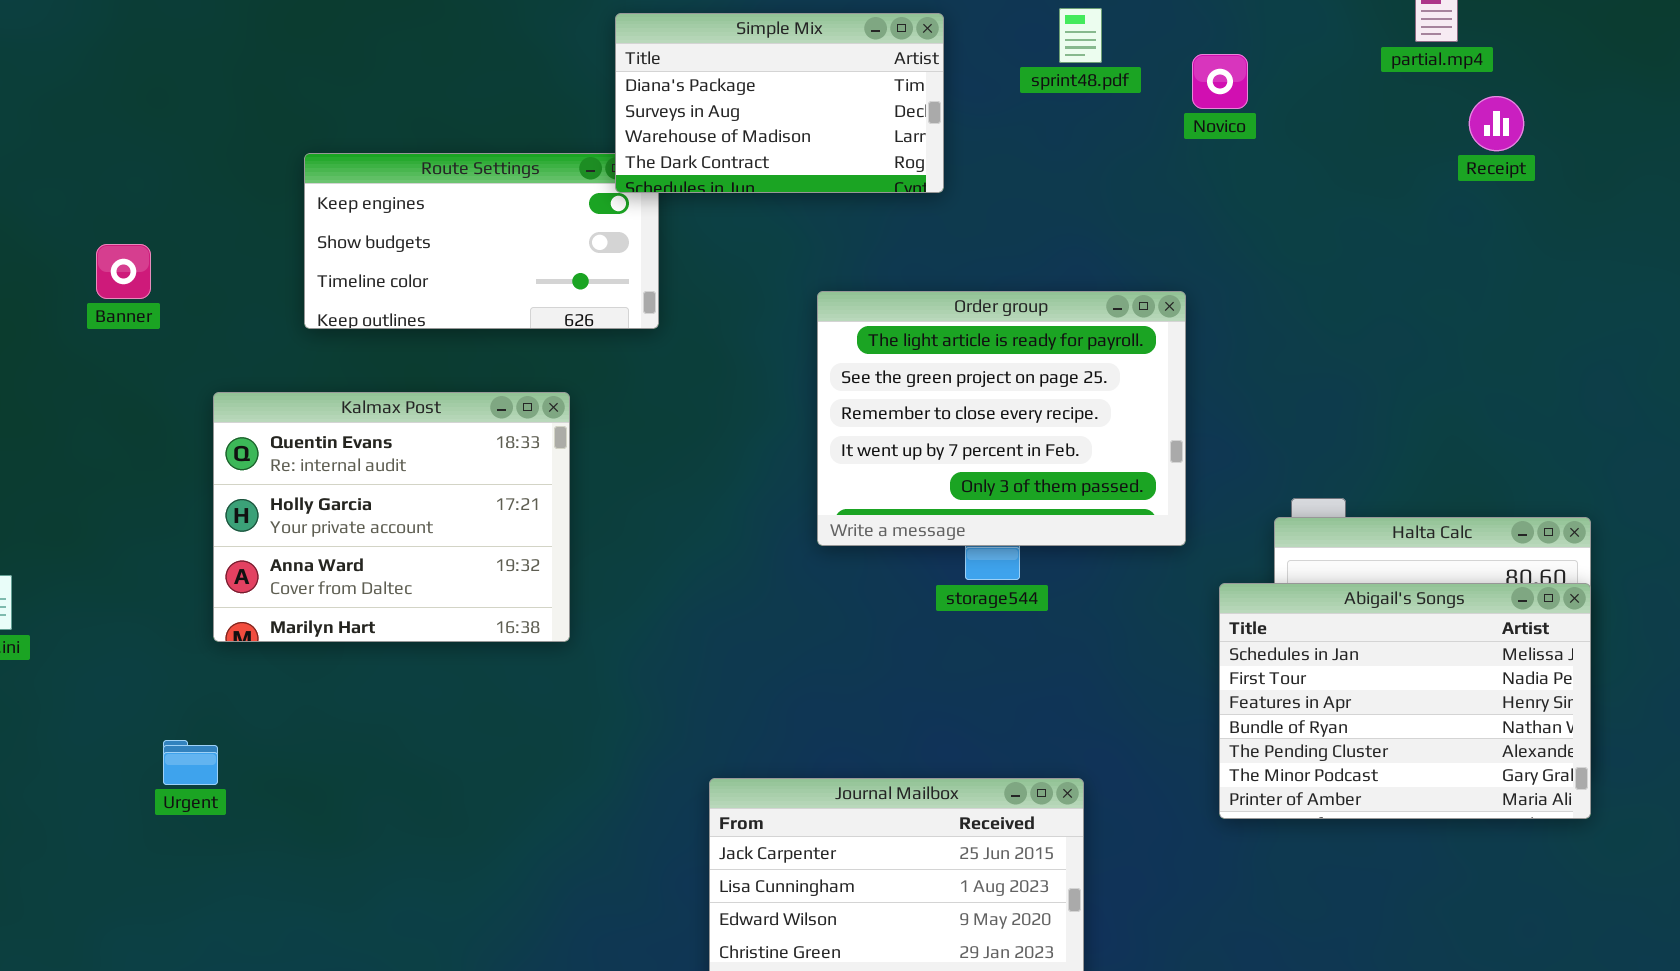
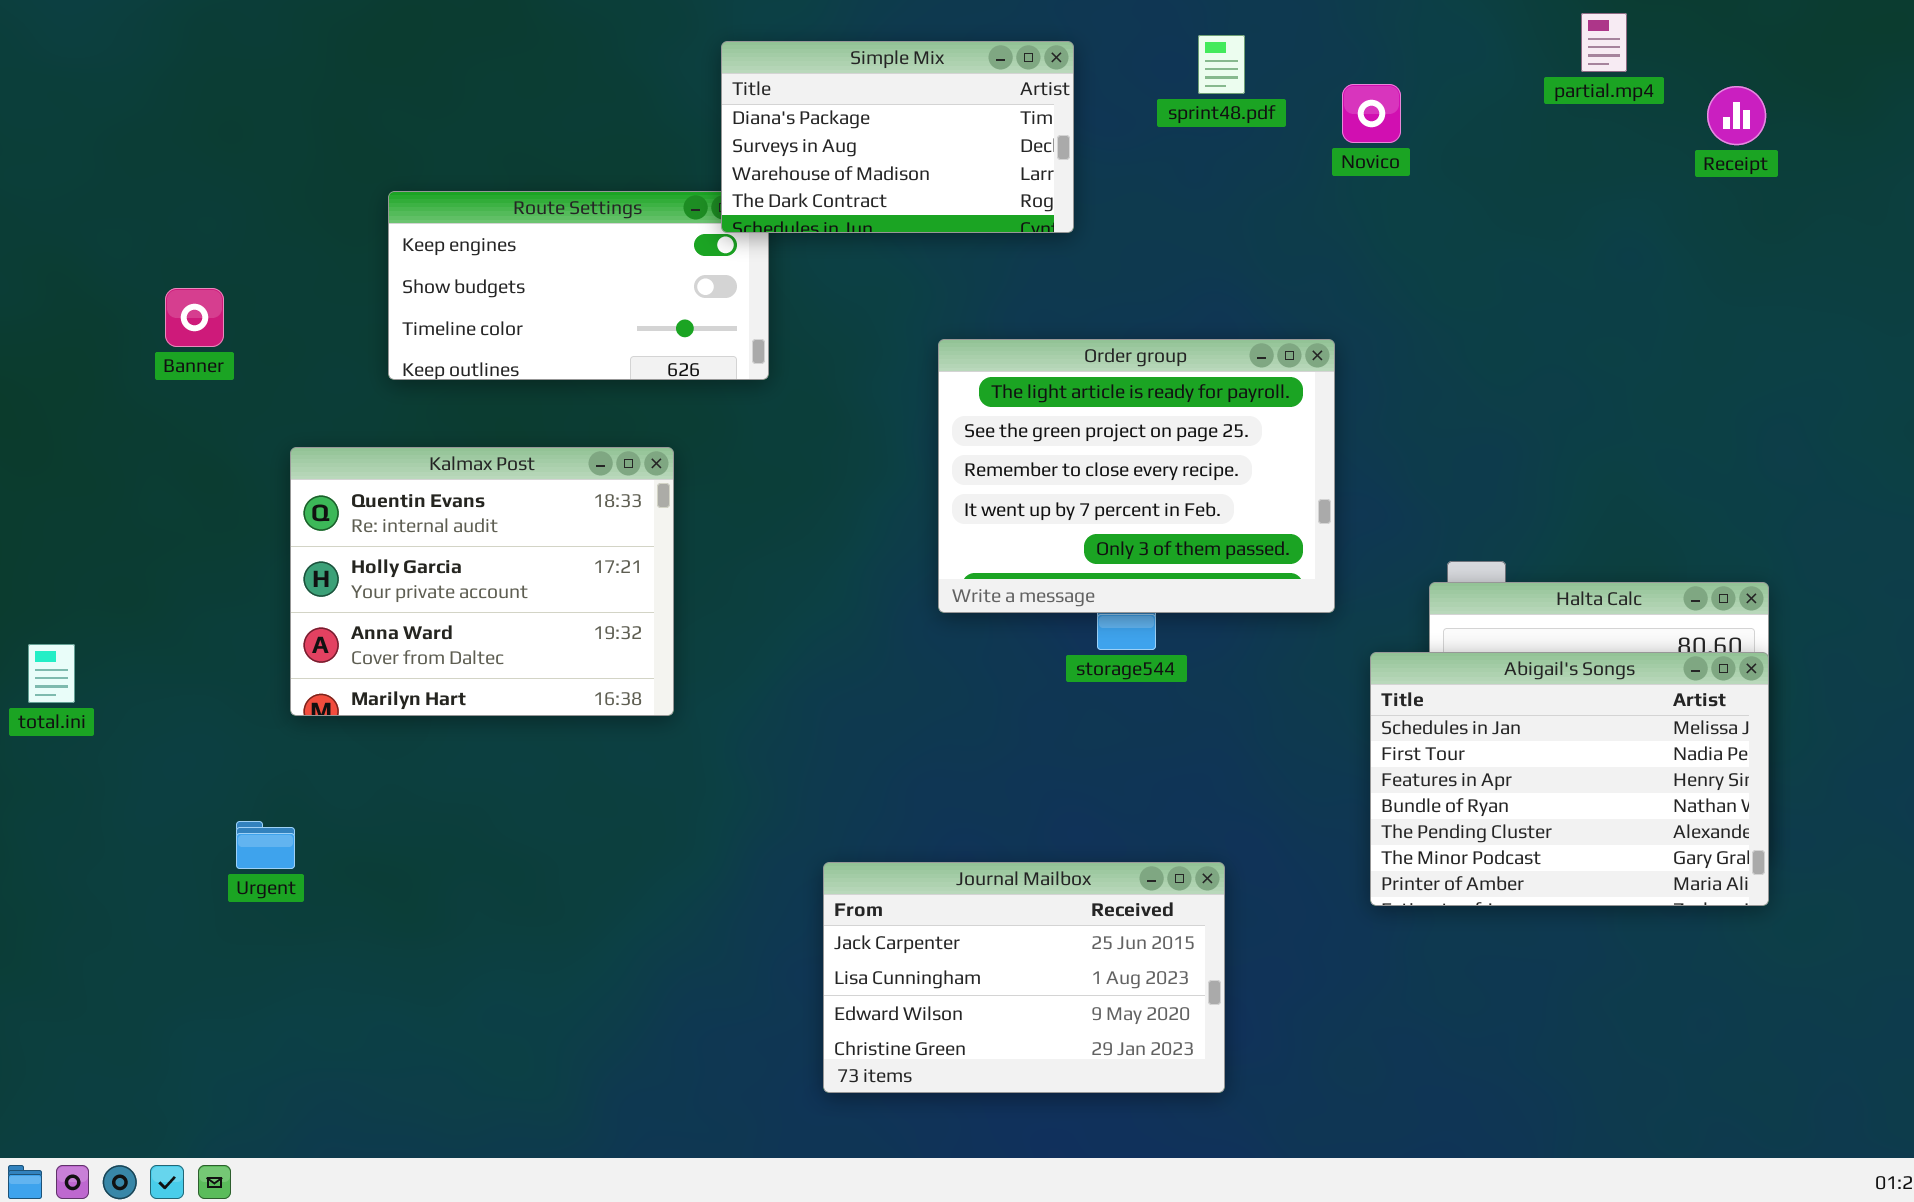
Receipt: [1469,96,1524,151] -> [1707,86,1766,145], moved

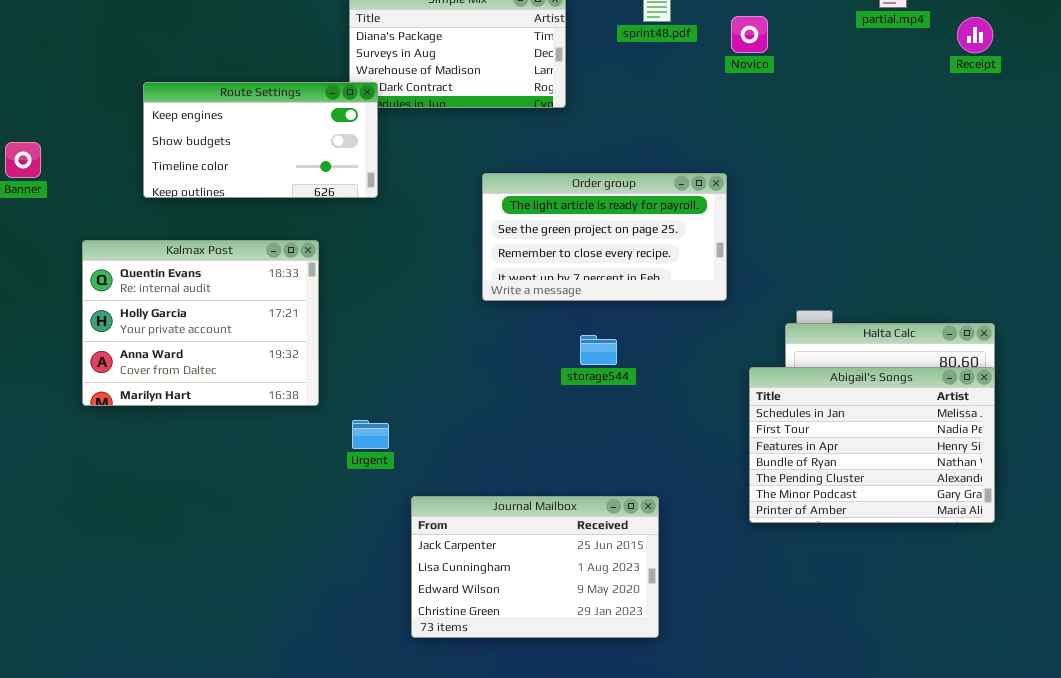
Route Settings: [388,191,769,380] -> [143,82,378,198], raised
Order group: [938,339,1335,613] -> [482,173,727,301], resized
Urgent: [236,821,295,869] -> [352,420,389,449], moved

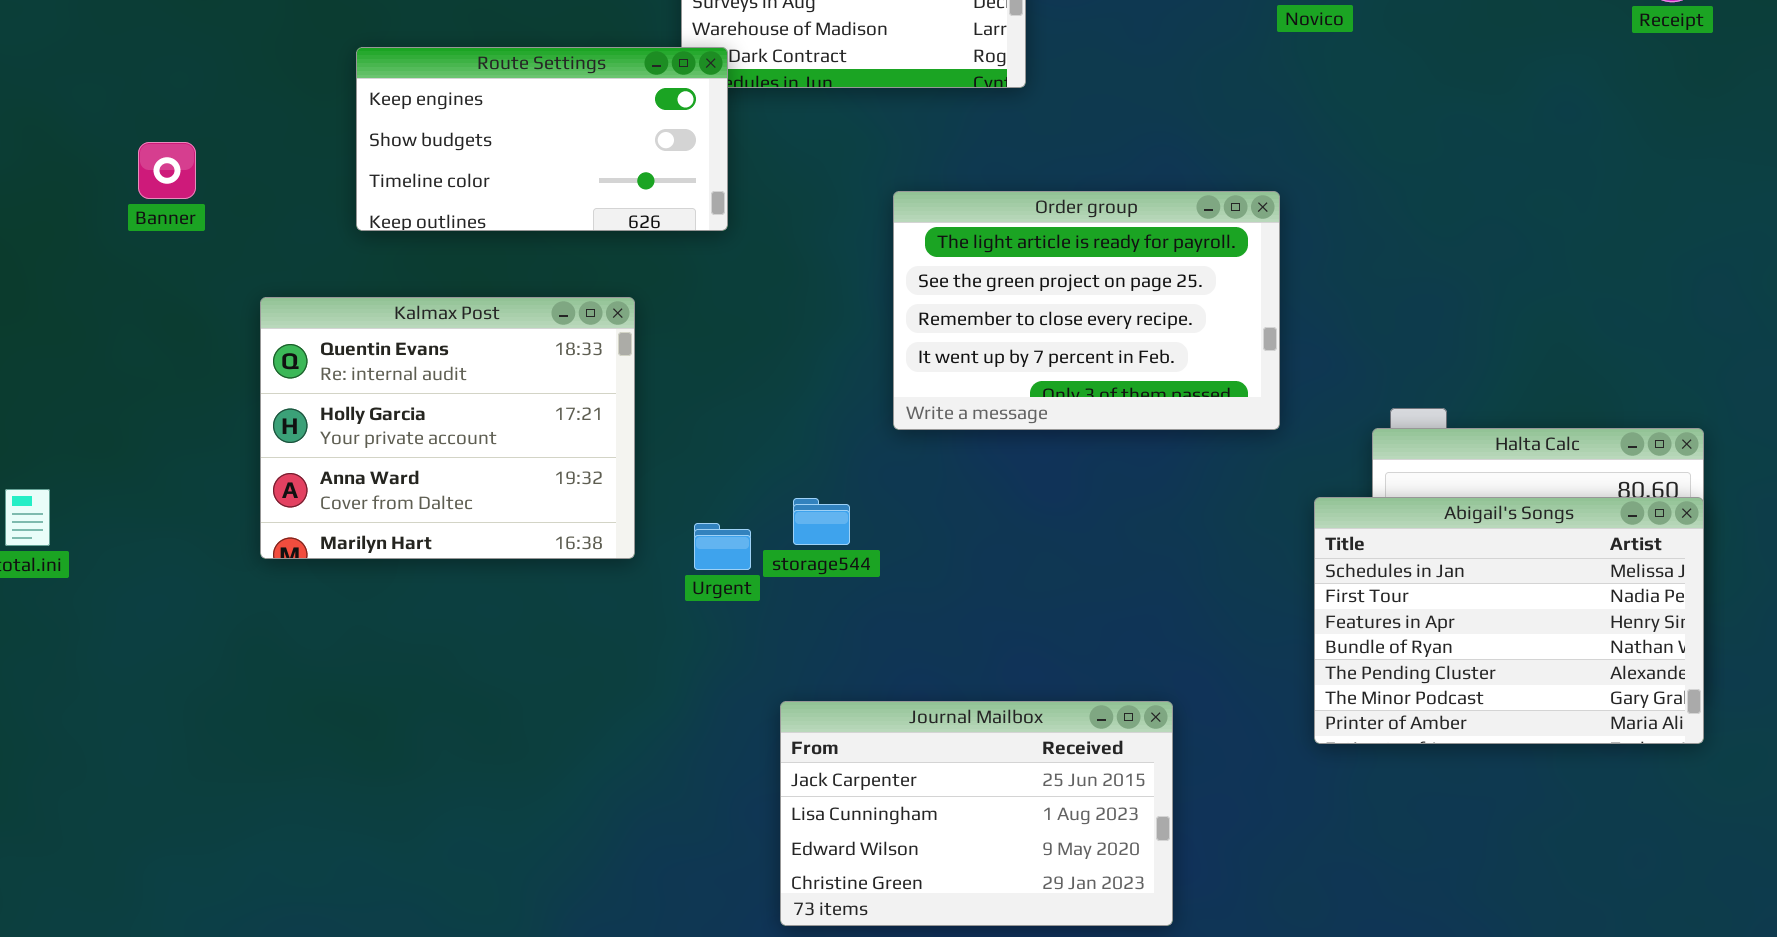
Order group: [482,173,727,301] -> [893,191,1280,430], resized
storage544: [580,335,617,365] -> [793,498,850,545], moved
Urgent: [352,420,389,449] -> [694,523,751,570], moved

